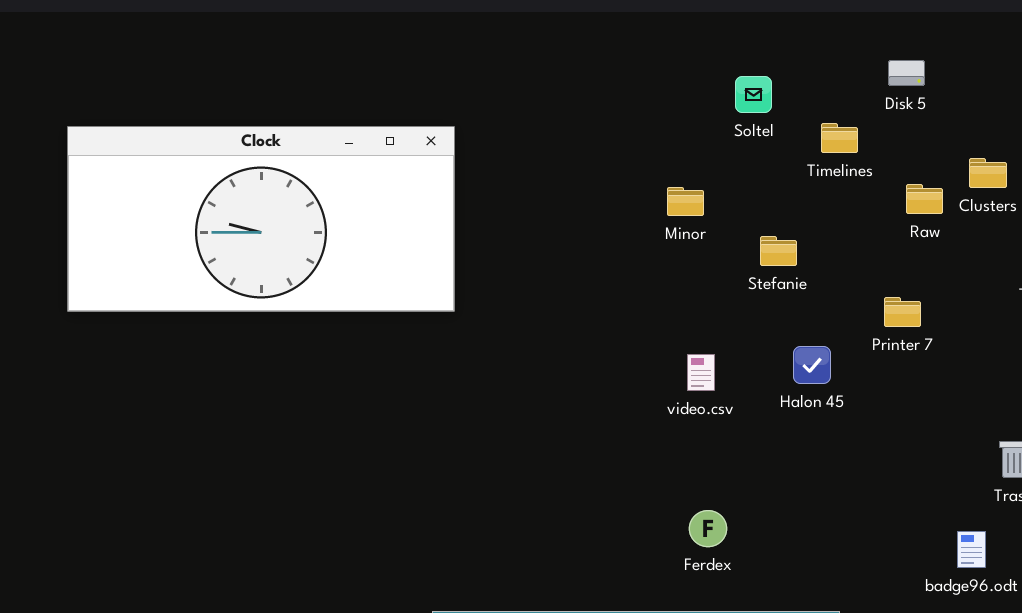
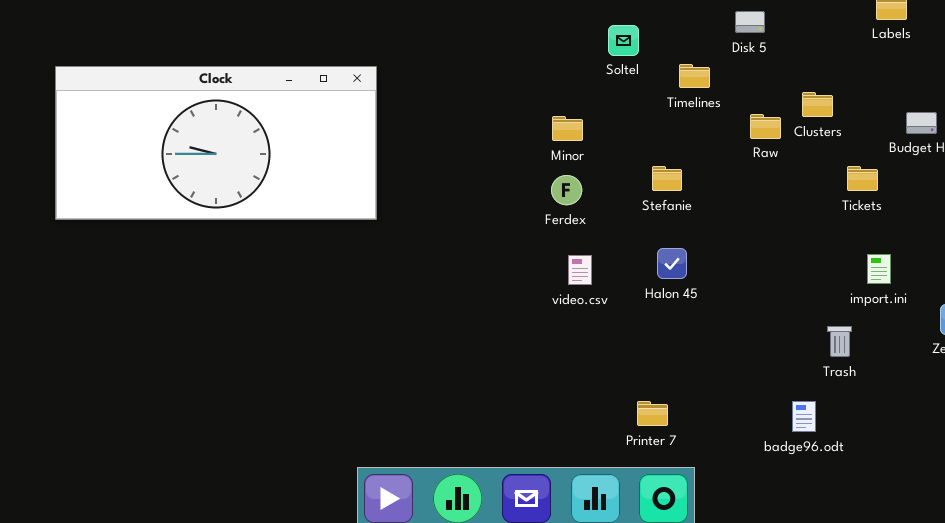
Stefanie: [760,236,797,266] -> [652,166,682,191], moved
Printer 7: [884,297,921,327] -> [637,401,668,426], moved
Ferdex: [689,510,727,547] -> [551,175,582,205], moved

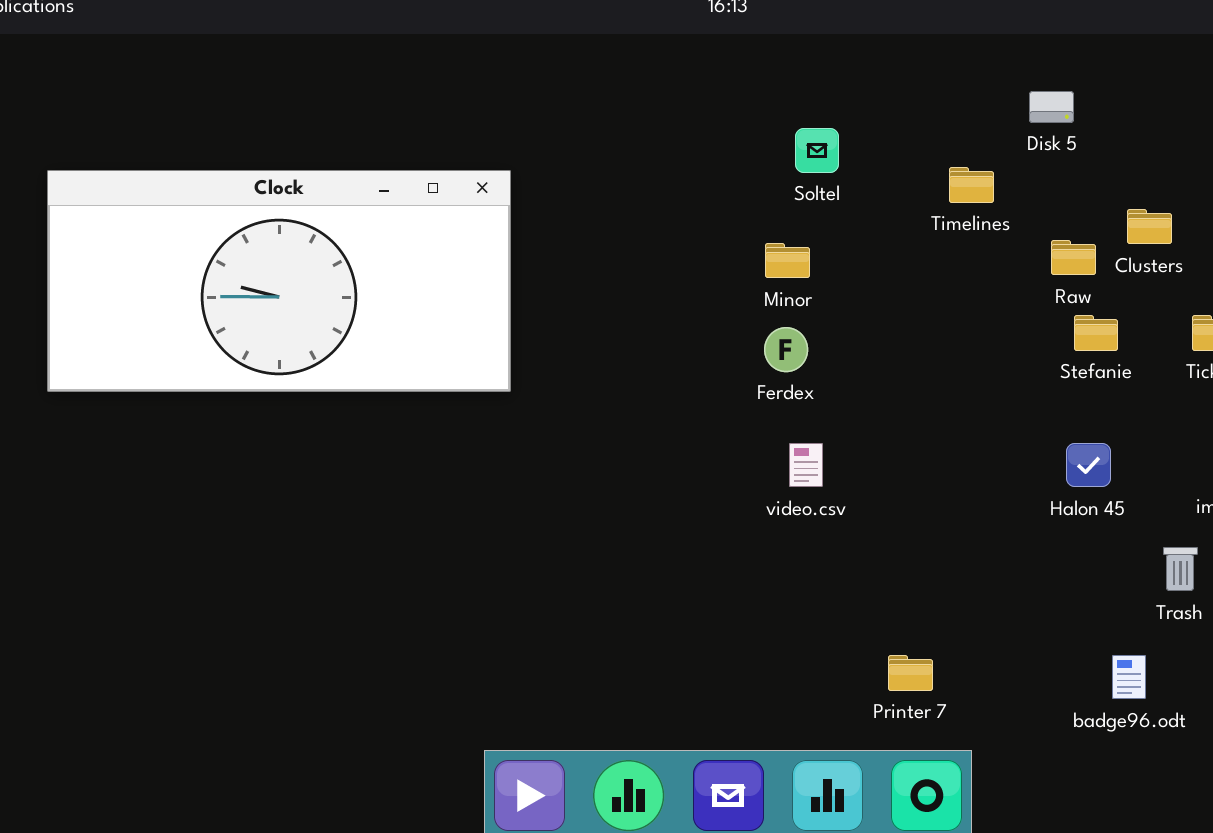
Soltel: [608,25,639,56] -> [795,128,839,173], moved
Stefanie: [652,166,682,191] -> [1074,315,1118,351], moved
Halon 45: [657,248,687,279] -> [1066,443,1111,487], moved

